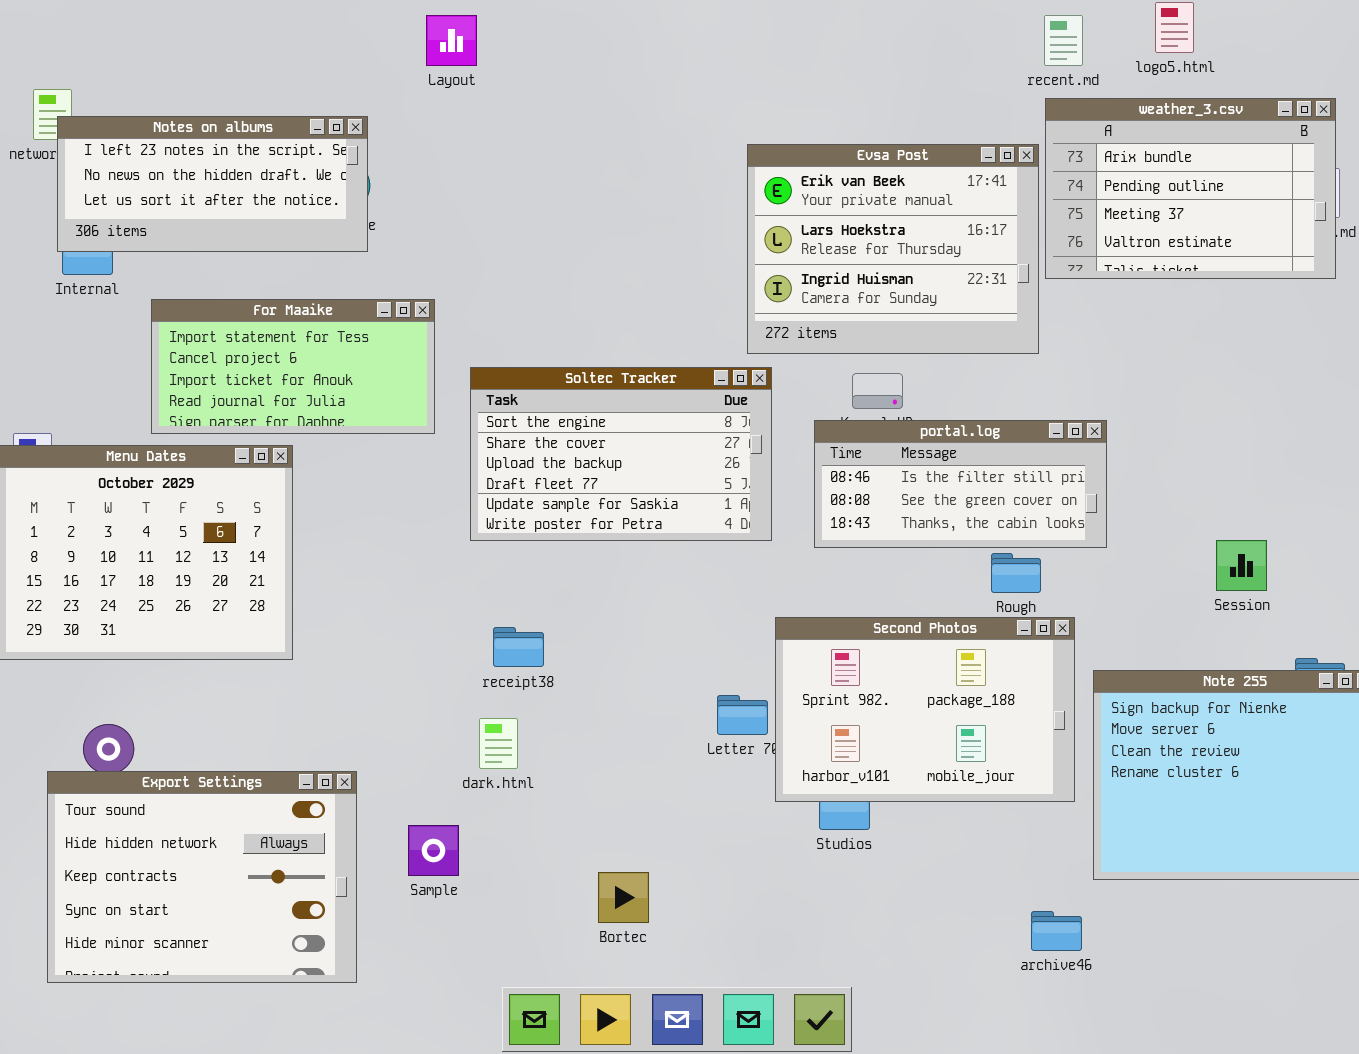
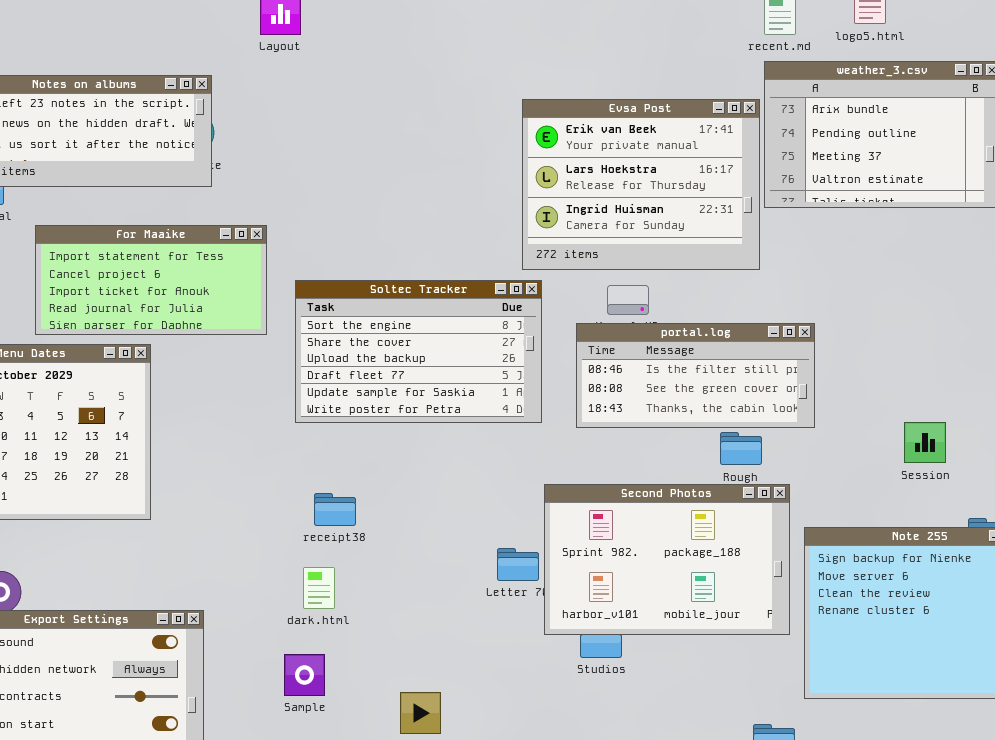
Sample: [408,825,459,876] -> [284,654,325,696], moved

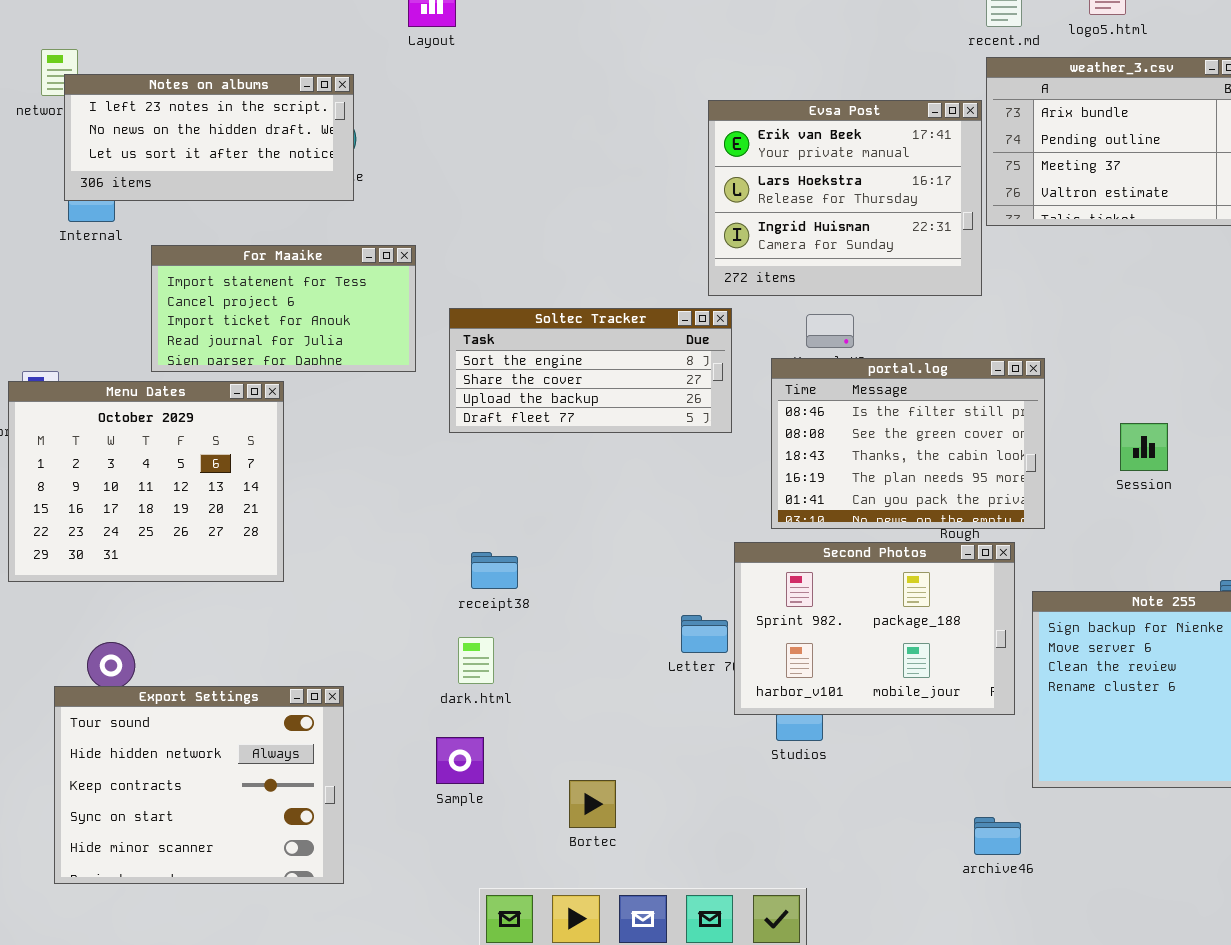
Soltec Tracker: [295,280,542,423] -> [449,308,732,433], resized
portal.log: [576,323,815,428] -> [771,358,1045,529], resized
Session: [904,422,946,463] -> [1120,423,1168,471], moved

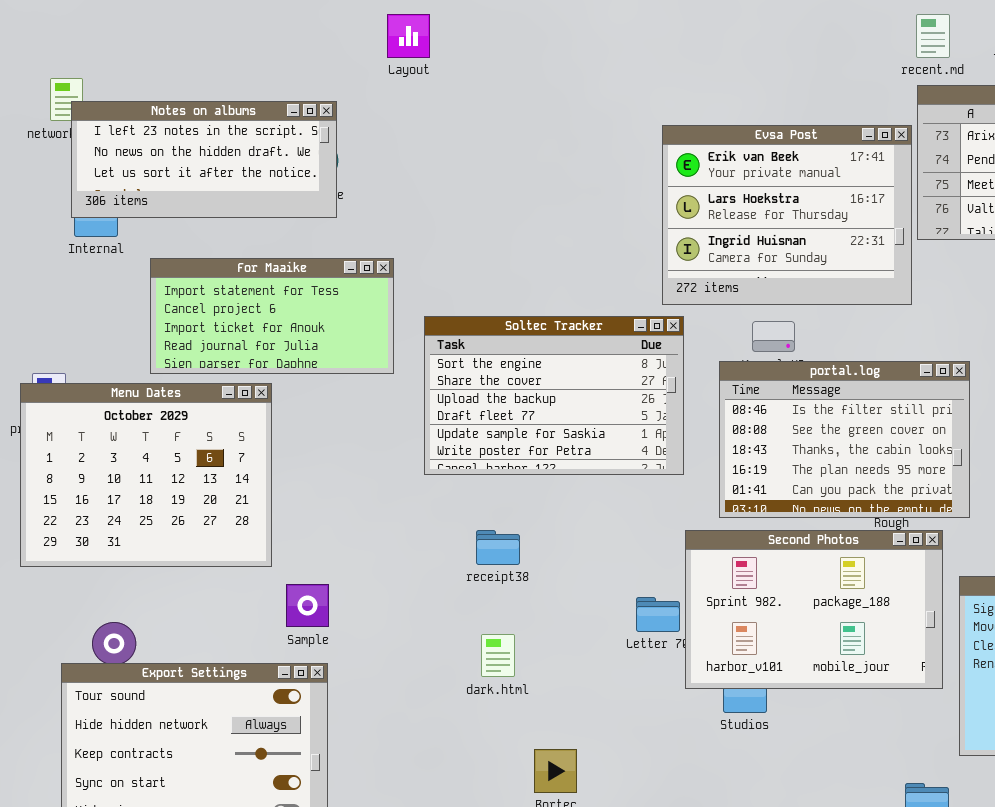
Soltec Tracker: [449,308,732,433] -> [424,316,684,475], resized
receipt38: [471,552,518,589] -> [476,530,520,565], moved
dark.html: [458,637,494,684] -> [481,634,515,677], moved
Sample: [436,737,484,784] -> [286,584,329,627], moved

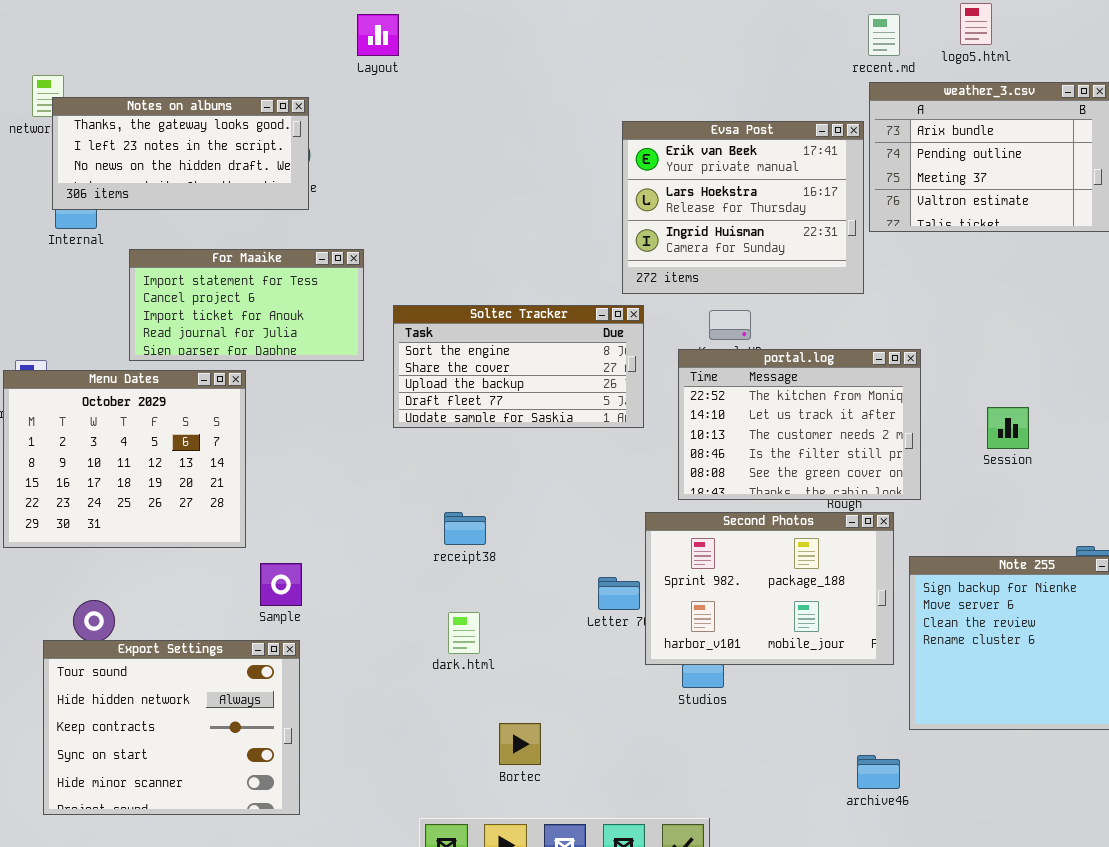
Notes on albums: [71,101,337,218] -> [52,97,309,210], scrolled up 1 row
Soltec Tracker: [424,316,684,475] -> [393,305,644,428], resized
portal.log: [719,361,970,518] -> [678,349,921,500], scrolled up 3 rows

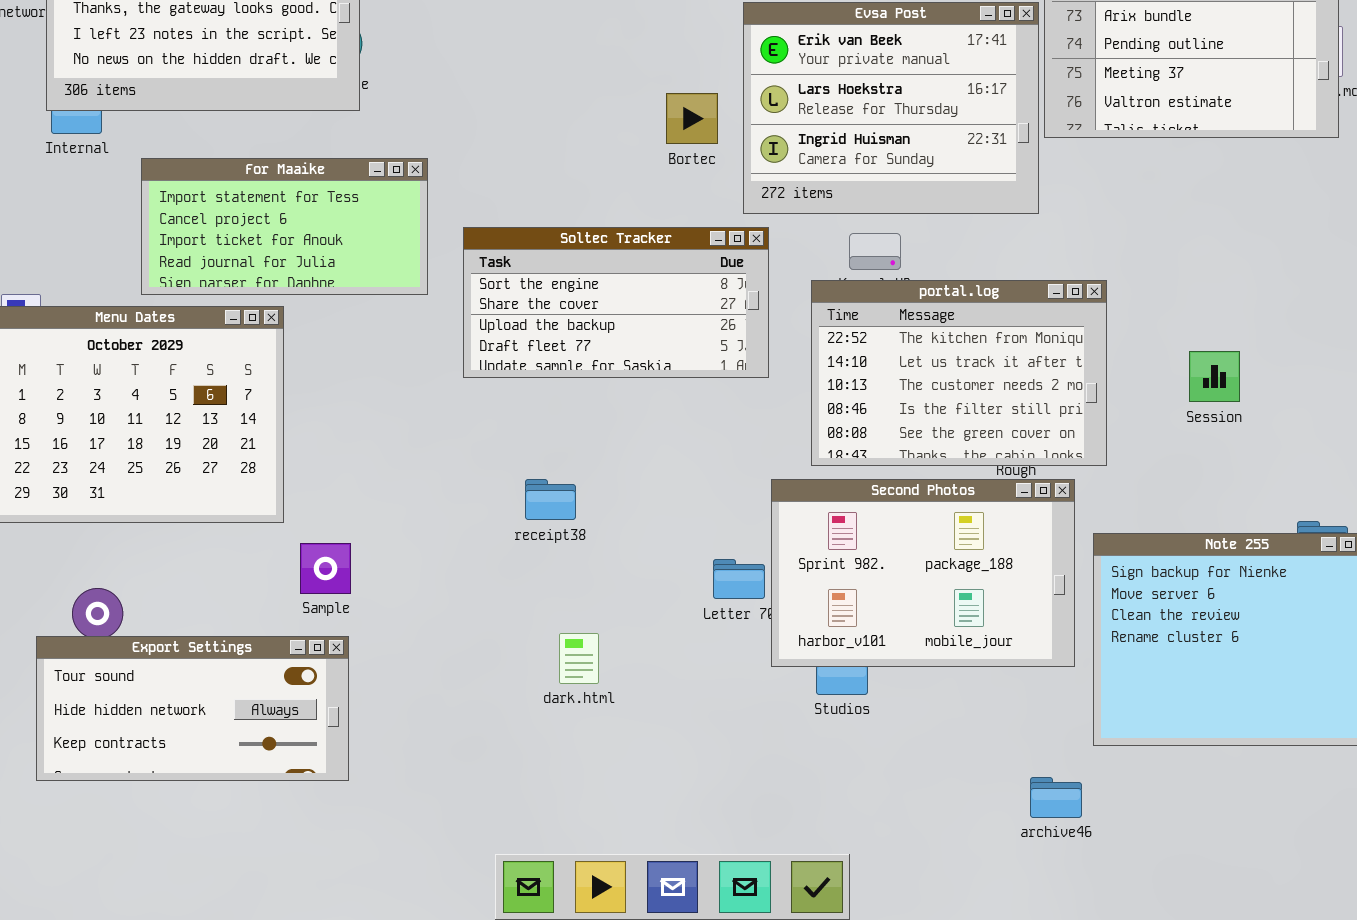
dark.html: [448,612,480,654] -> [559,633,599,684], moved
Export Settings: [43,640,300,815] -> [36,636,349,781], resized
Bortec: [499,723,541,765] -> [666,93,718,144], moved

